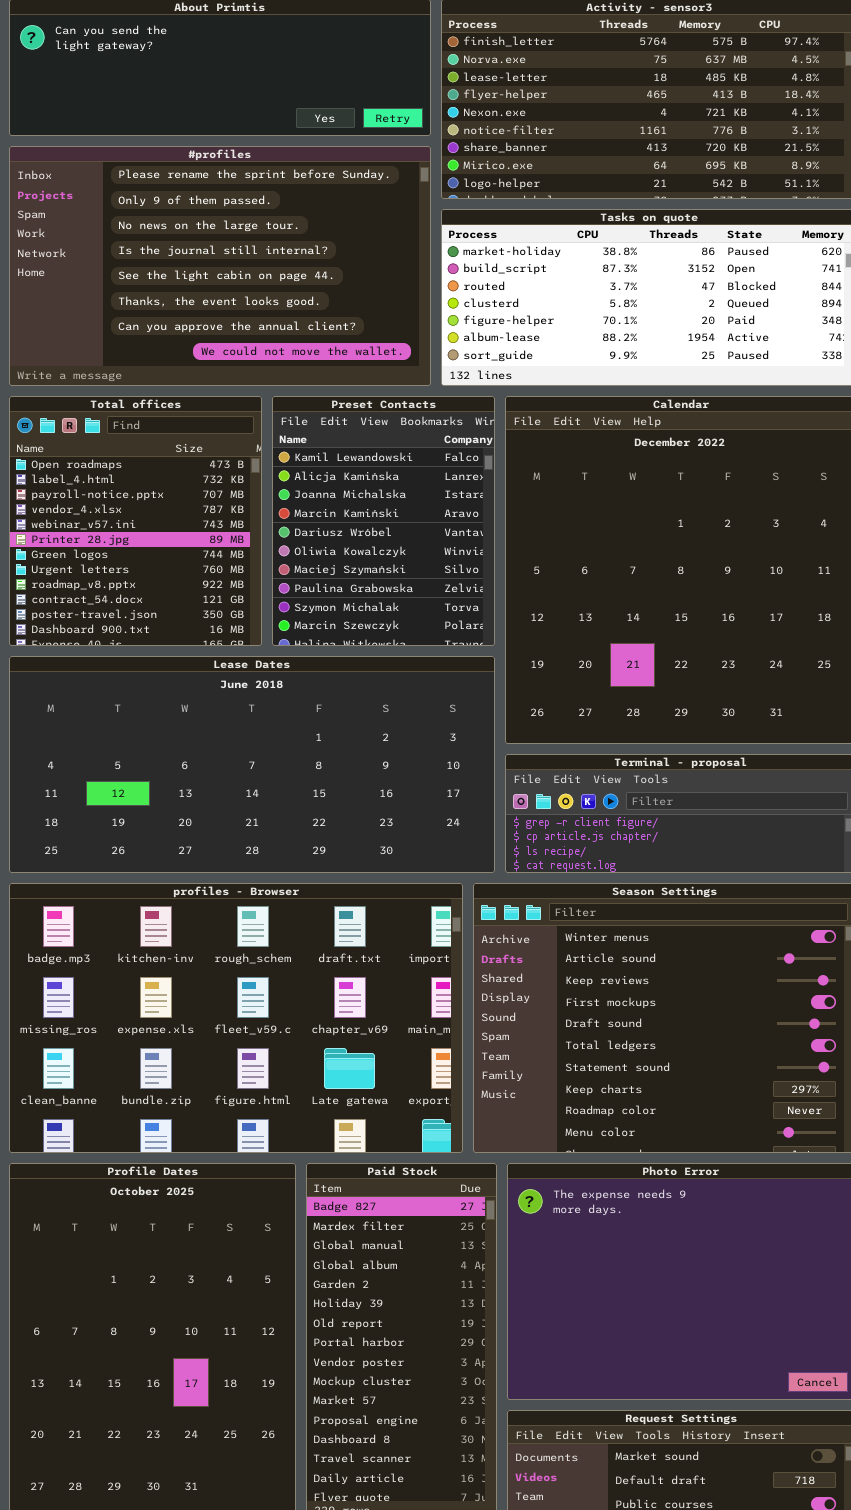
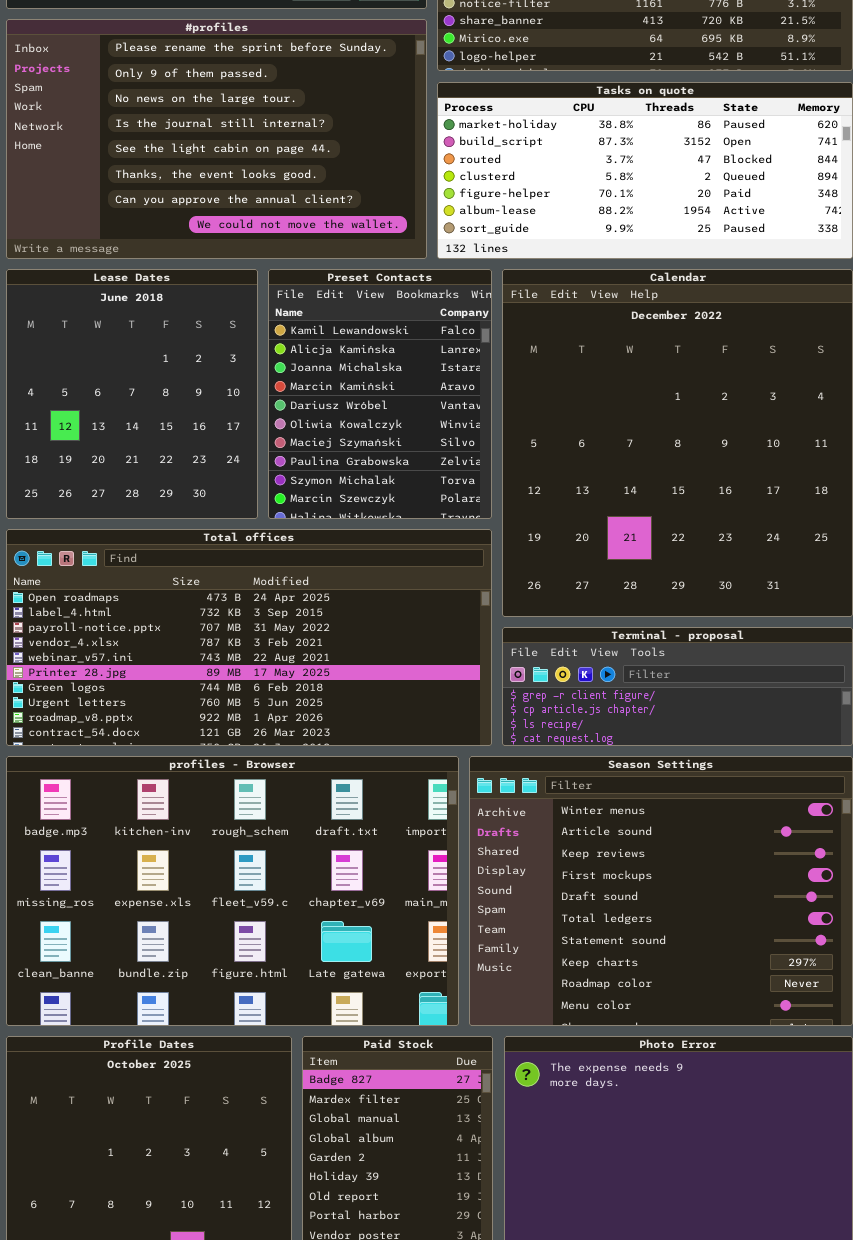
Total offices: [9,396,262,646] -> [6,529,492,746], moved, resized
Lease Dates: [9,656,495,873] -> [6,269,258,519], moved, resized

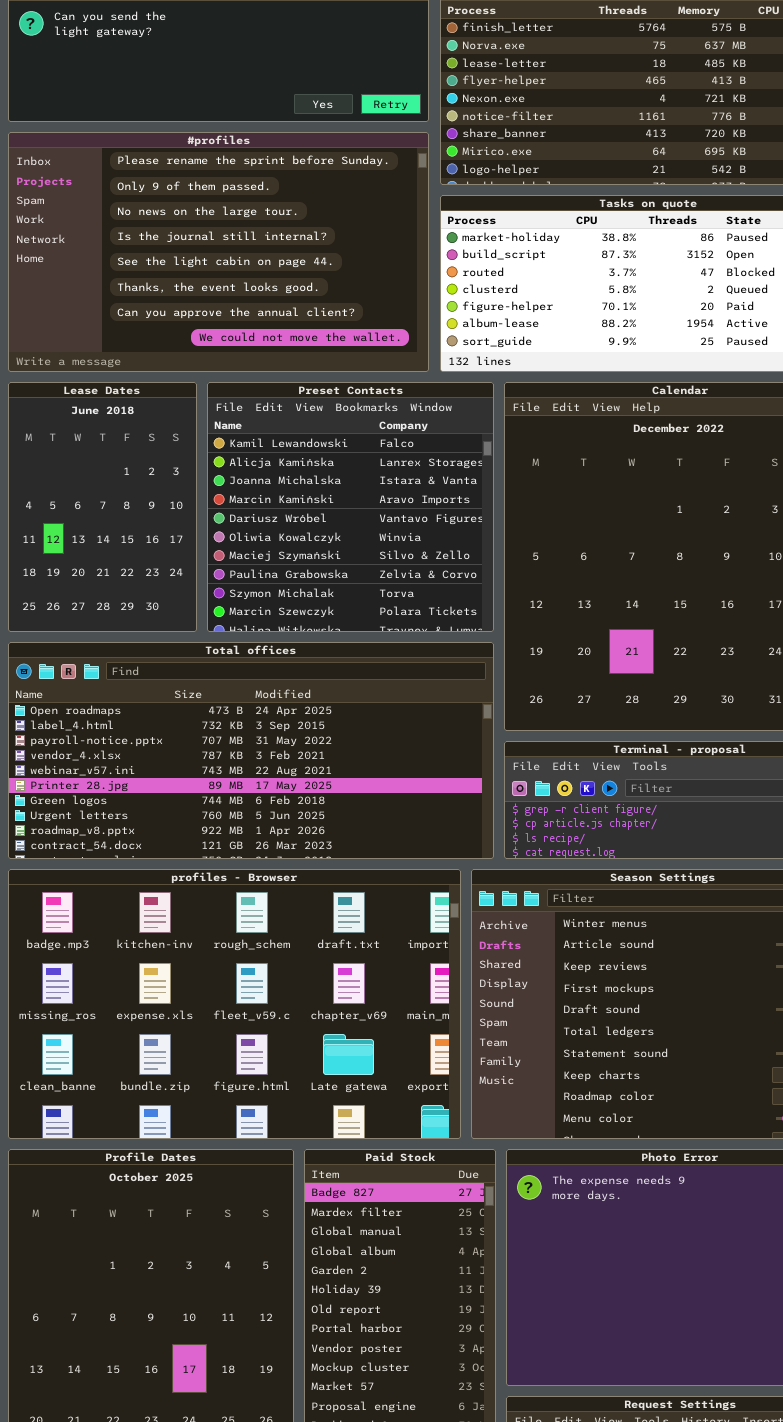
Lease Dates: [6,269,258,519] -> [8,382,197,632], resized
Preset Contacts: [268,269,492,519] -> [207,382,494,632], resized

